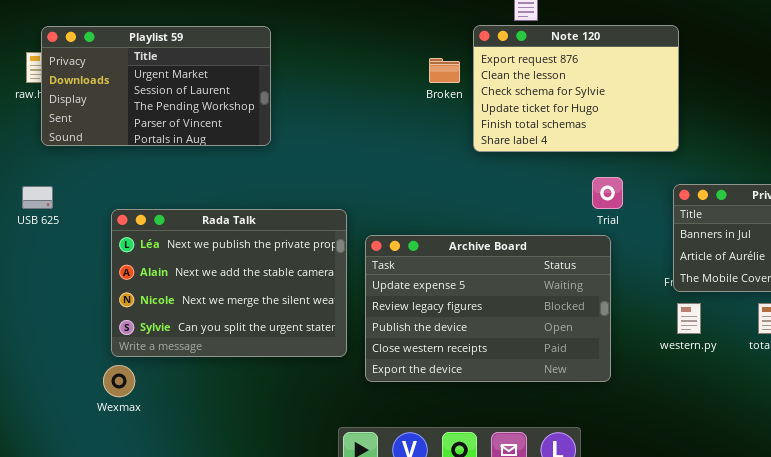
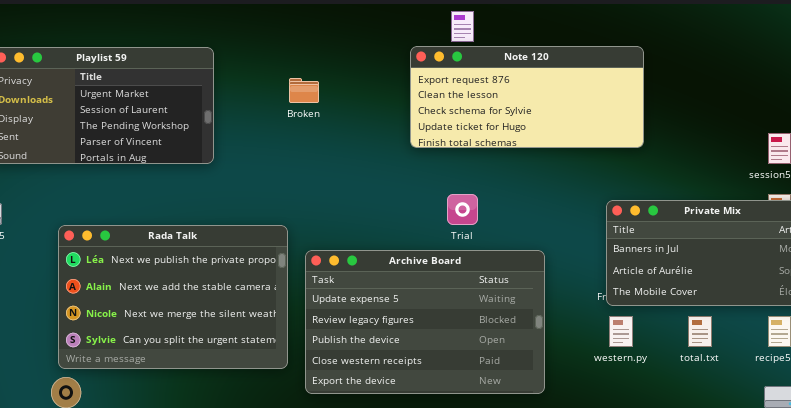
Note 120: [473,25,679,152] -> [410,46,644,148], resized
Broken: [429,58,460,83] -> [289,78,319,103], moved
Trial: [592,177,623,209] -> [447,194,478,225], moved

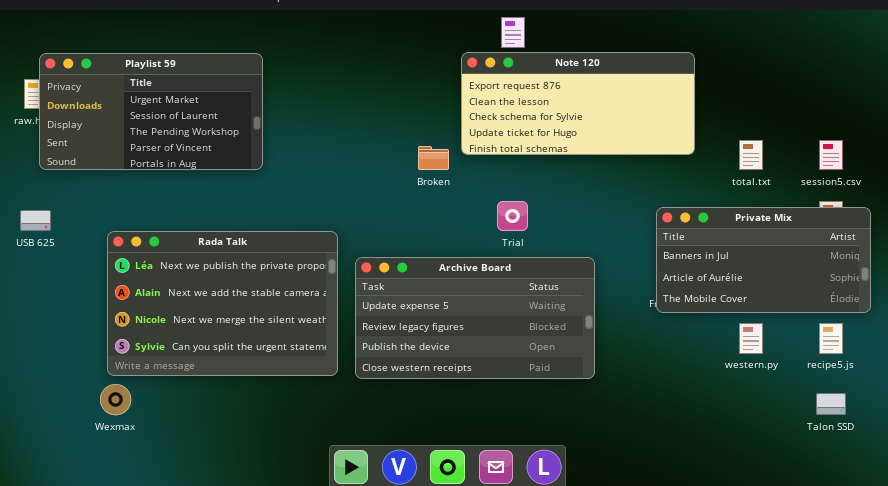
Broken: [289,78,319,103] -> [418,146,449,170], moved
Archive Board: [305,250,545,394] -> [355,257,595,379], resized
western.py: [609,316,633,347] -> [739,323,763,354], moved
total.txt: [688,316,712,347] -> [739,140,763,170], moved

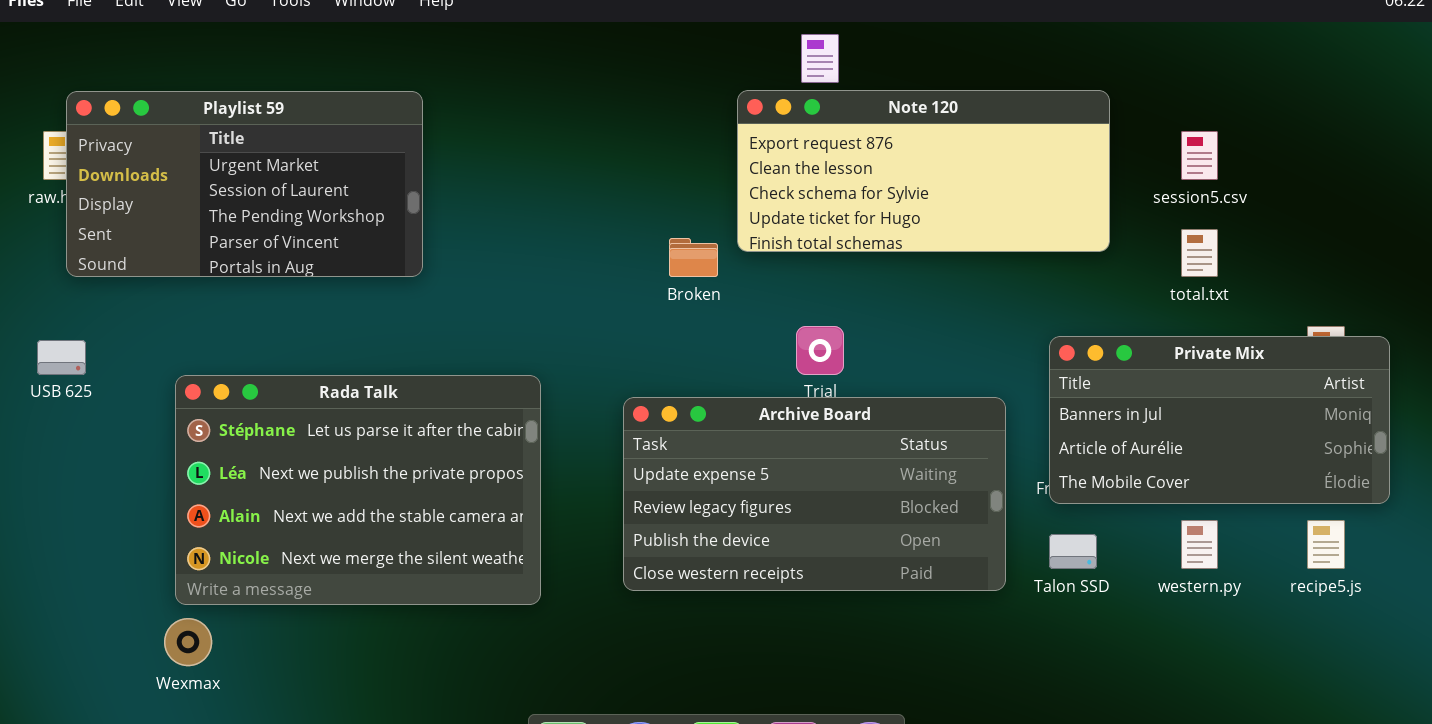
session5.csv: [819,140,843,170] -> [1181,131,1218,180], moved
Rada Talk: [107,231,338,376] -> [175,375,541,605], scrolled up 1 row
Archive Board: [355,257,595,379] -> [623,397,1006,591], moved
Talon SSD: [816,393,846,415] -> [1049,534,1097,569], moved

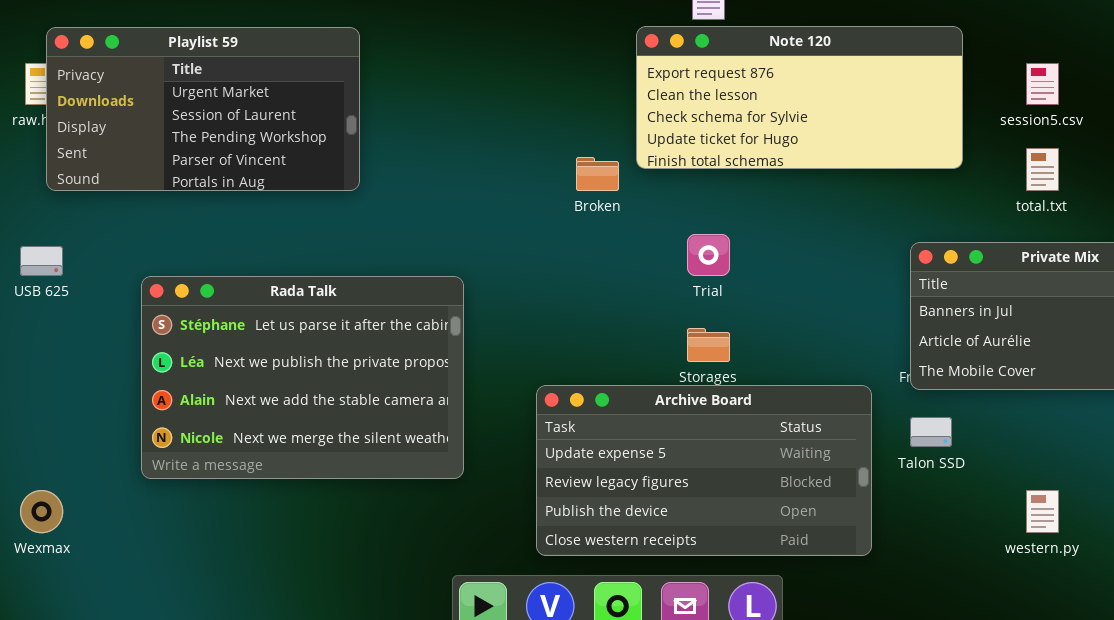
Archive Board: [623,397,1006,591] -> [536,385,872,556], moved
western.py: [1181,520,1218,569] -> [1026,490,1059,533], moved
Wexmax: [164,618,212,666] -> [20,490,63,533], moved

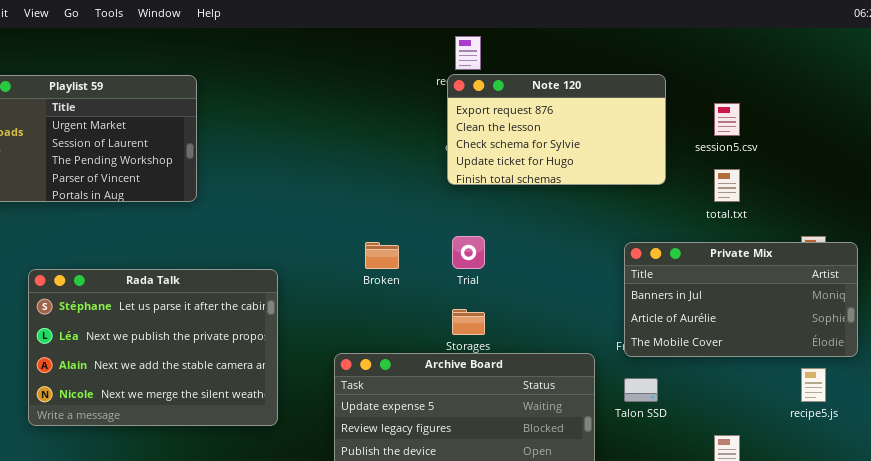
Note 120: [636,26,963,169] -> [447,74,666,185], resized
Broken: [576,157,619,191] -> [365,242,399,269], moved

